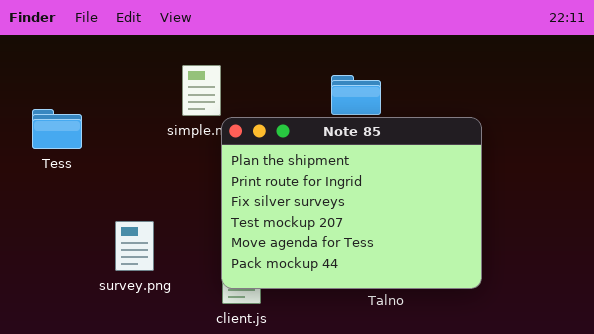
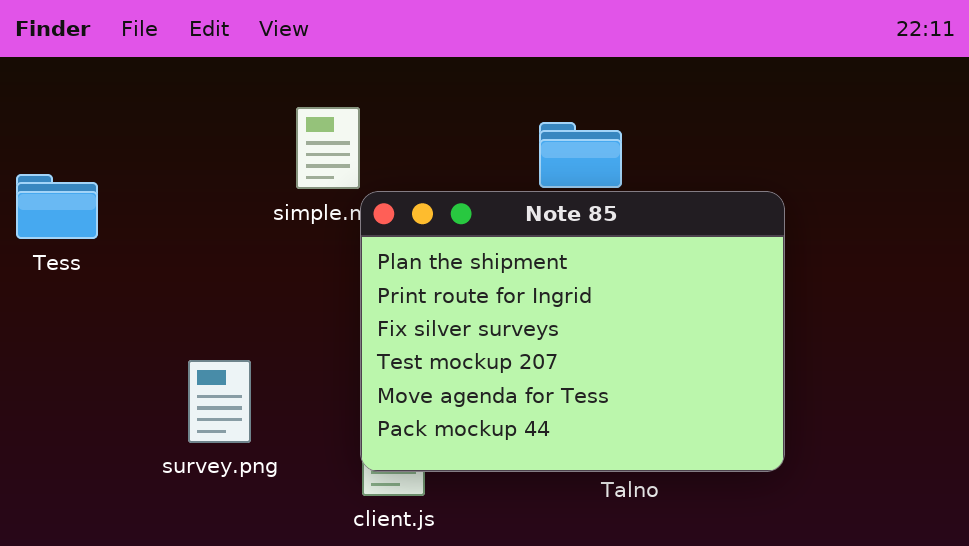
Tess: [32,109,82,149] -> [16,174,98,239], moved

